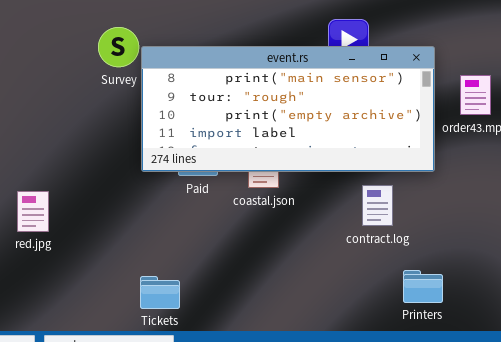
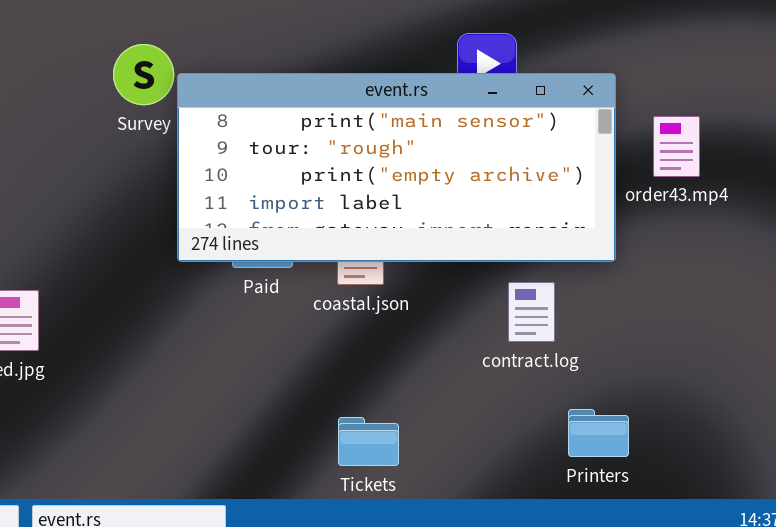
Tickets: [140,276,180,309] -> [338,417,399,466], moved

